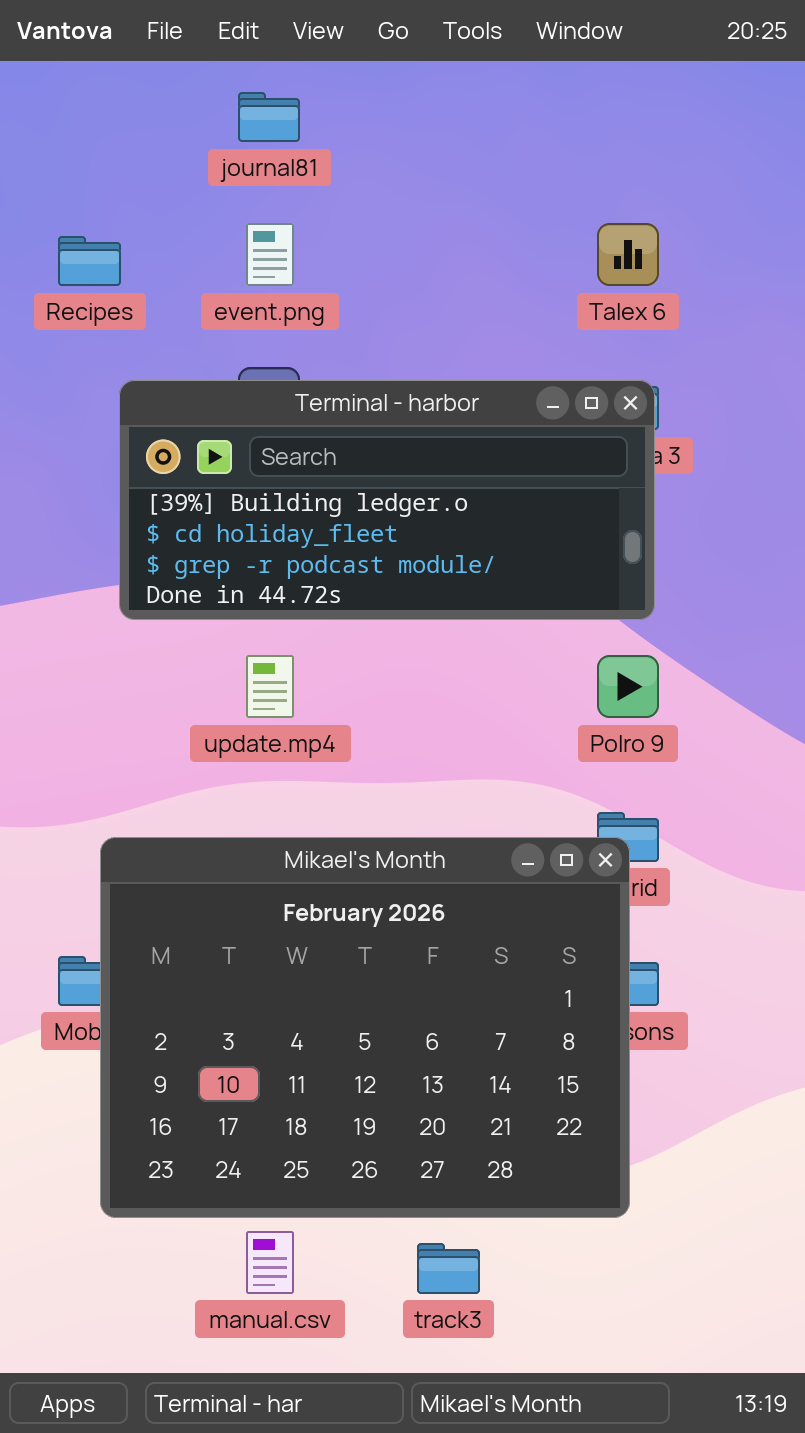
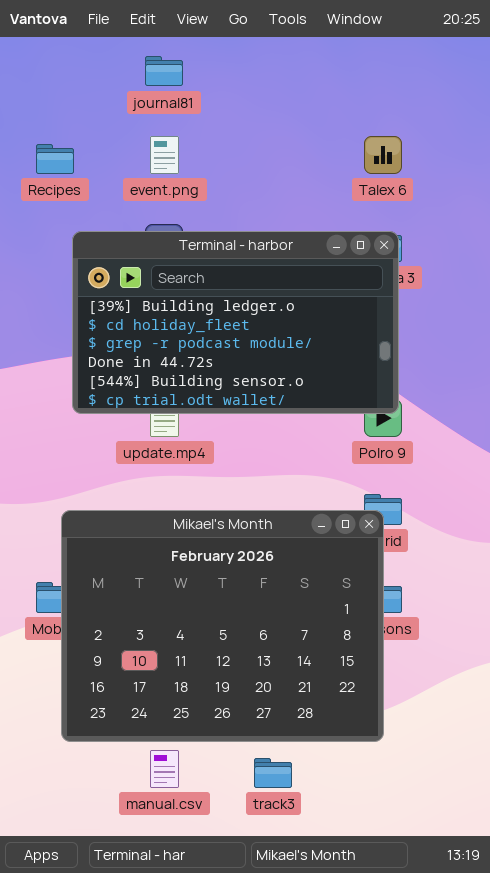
Terminal - harbor: [119,380,655,620] -> [72,231,399,414], resized

